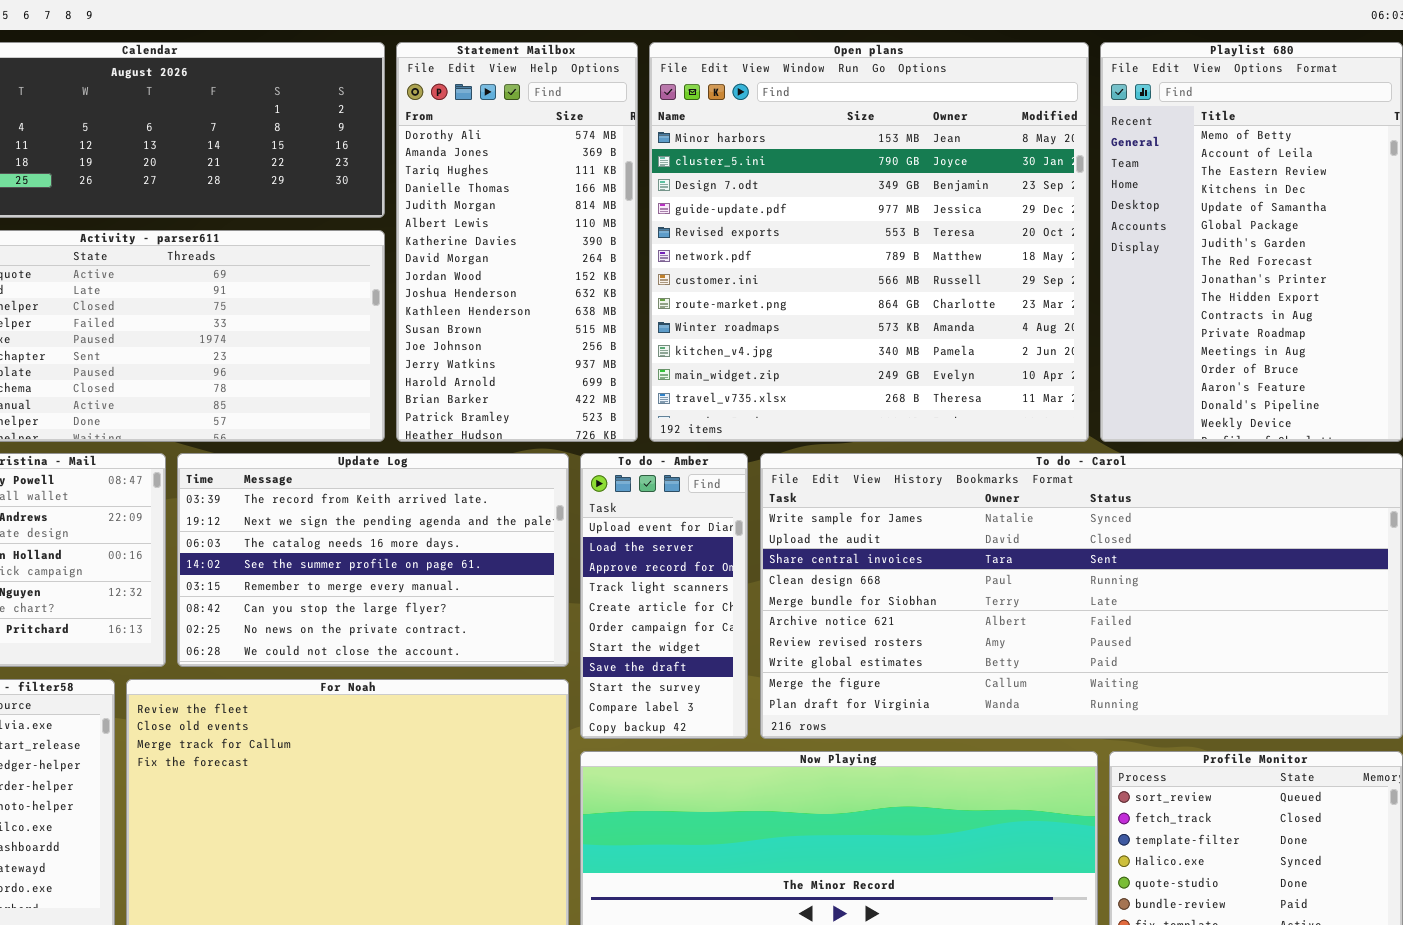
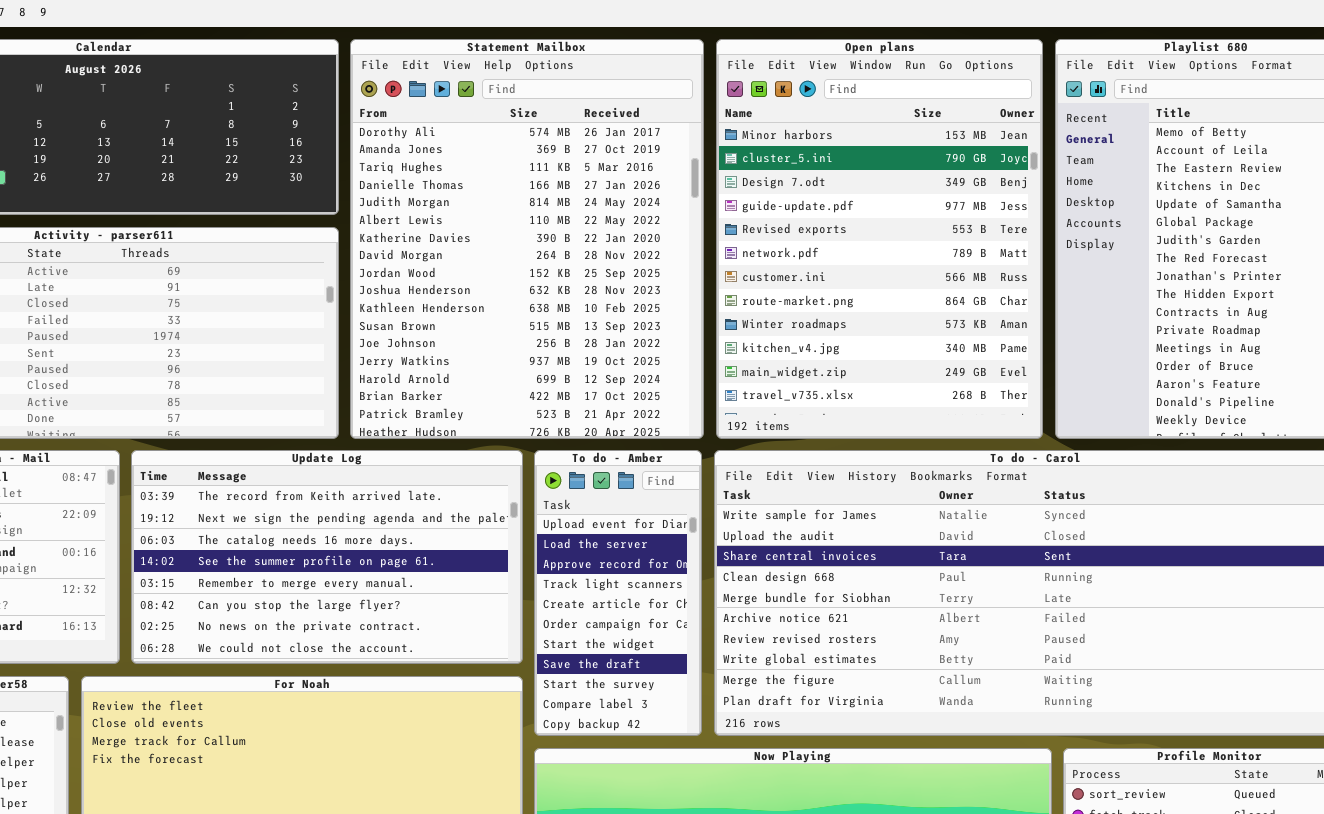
Statement Mailbox: [396,42,638,442] -> [350,39,704,439], resized
Open plans: [649,42,1089,442] -> [716,39,1043,439], resized

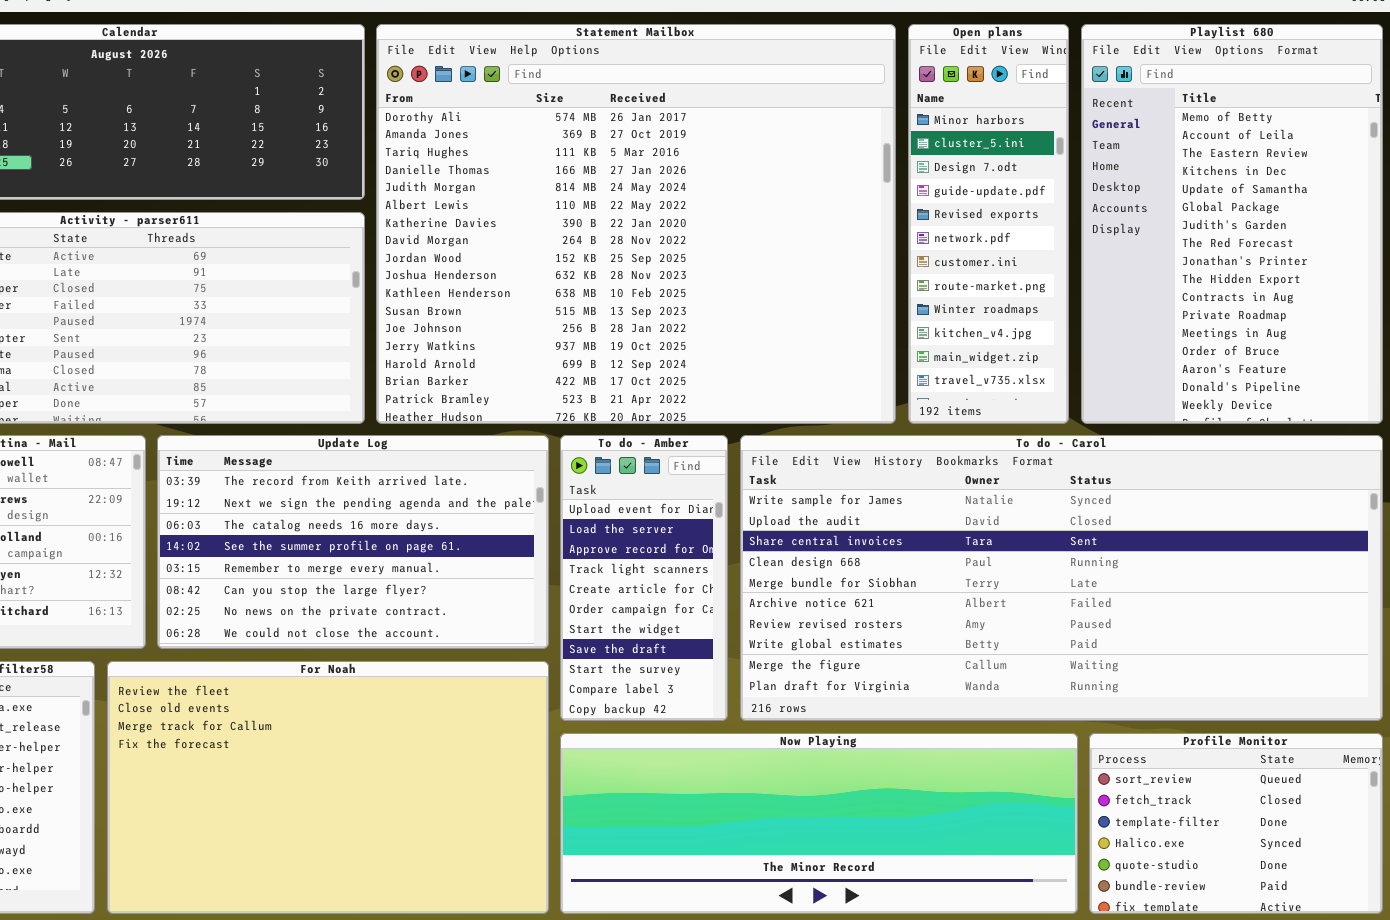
Statement Mailbox: [350,39,704,439] -> [376,24,896,424], resized
Open plans: [716,39,1043,439] -> [908,24,1069,424], resized

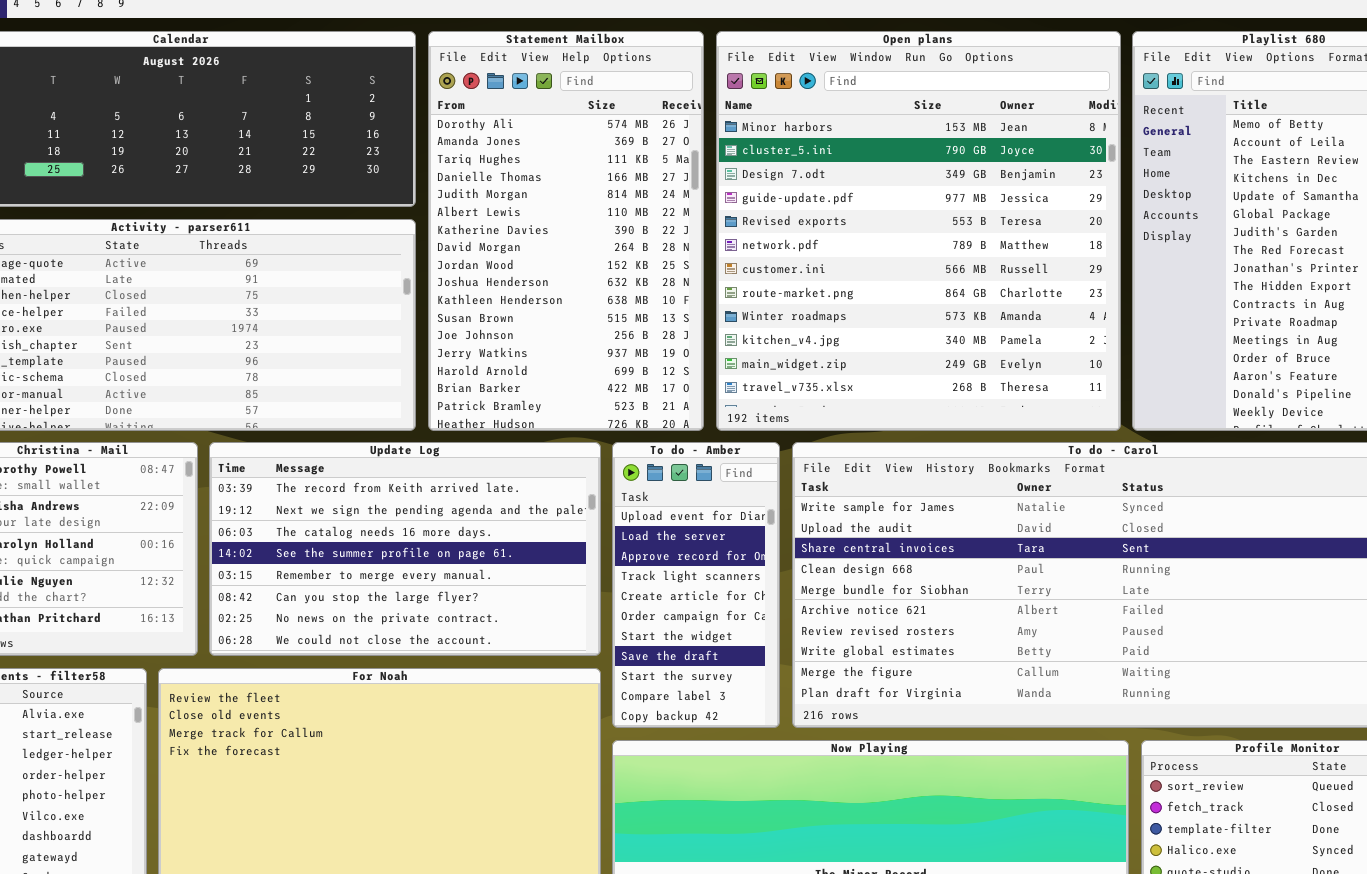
Statement Mailbox: [376,24,896,424] -> [428,31,704,431], resized
Open plans: [908,24,1069,424] -> [716,31,1121,431], resized

